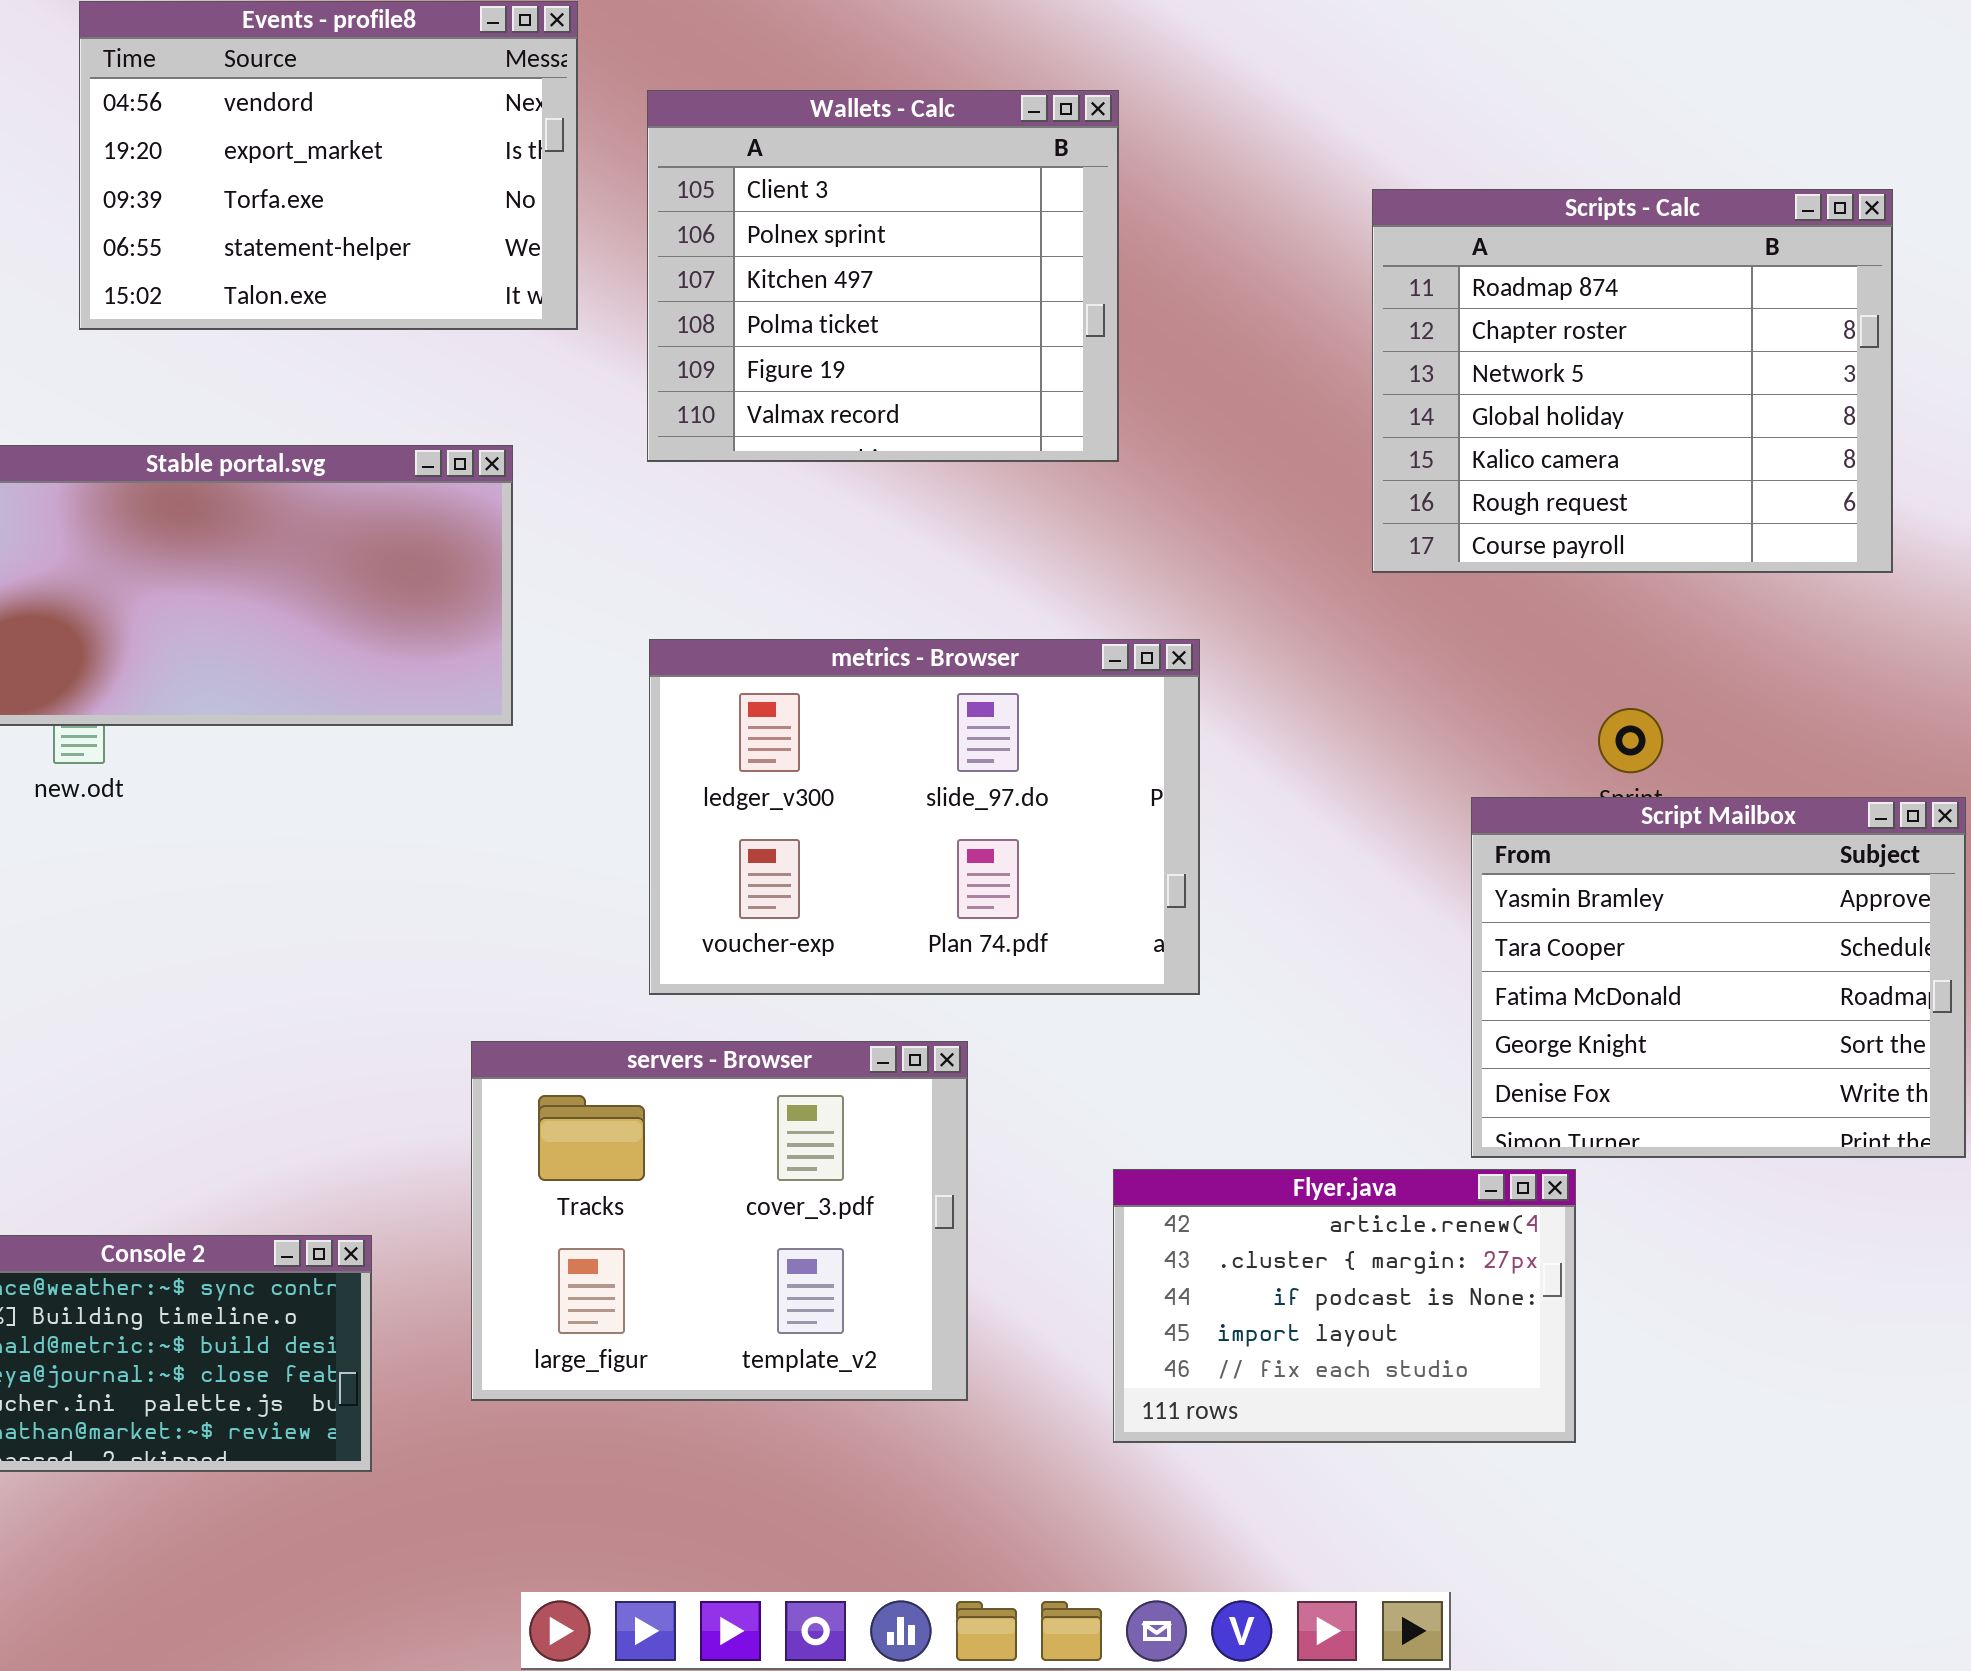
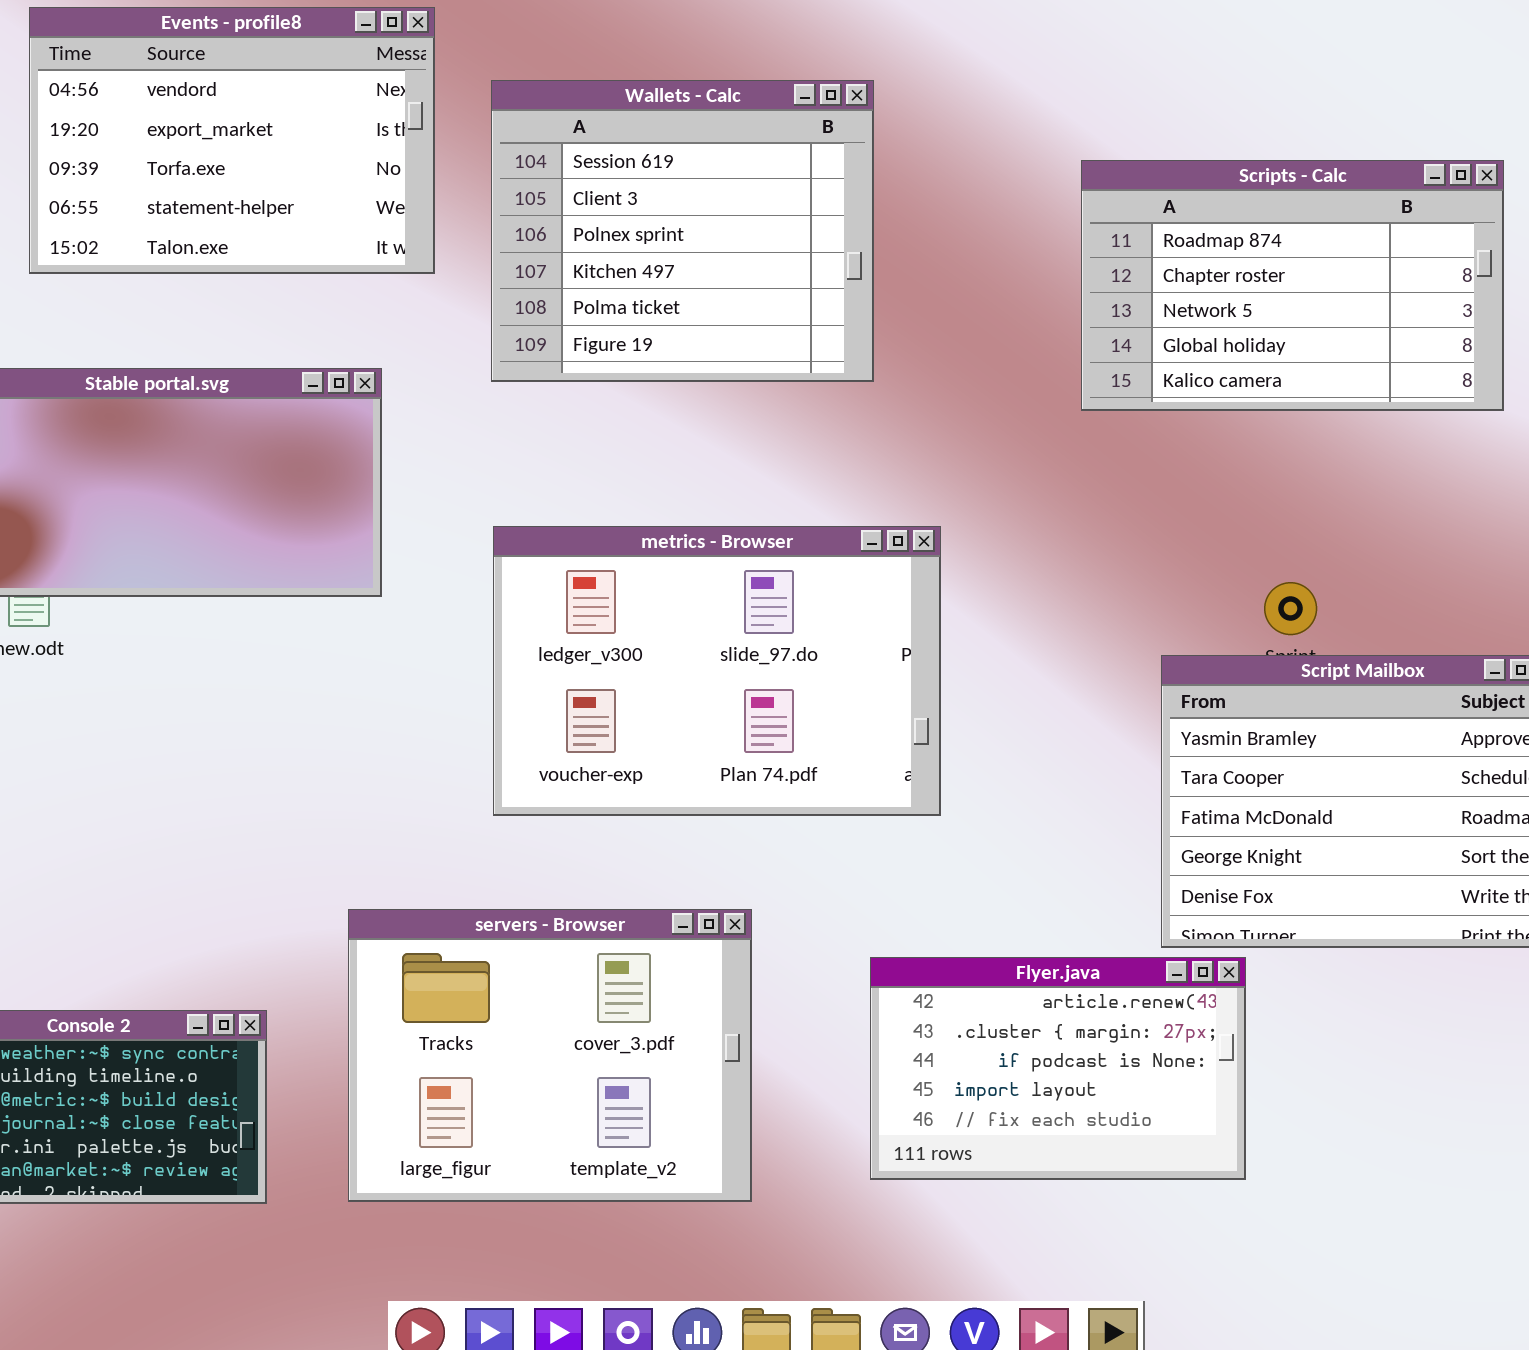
Wallets - Calc: [647,90,1119,462] -> [491,80,874,382], scrolled up 1 row
Scripts - Calc: [1372,189,1893,573] -> [1081,160,1504,411], resized
servers - Browser: [471,1041,968,1401] -> [348,909,752,1202], moved

